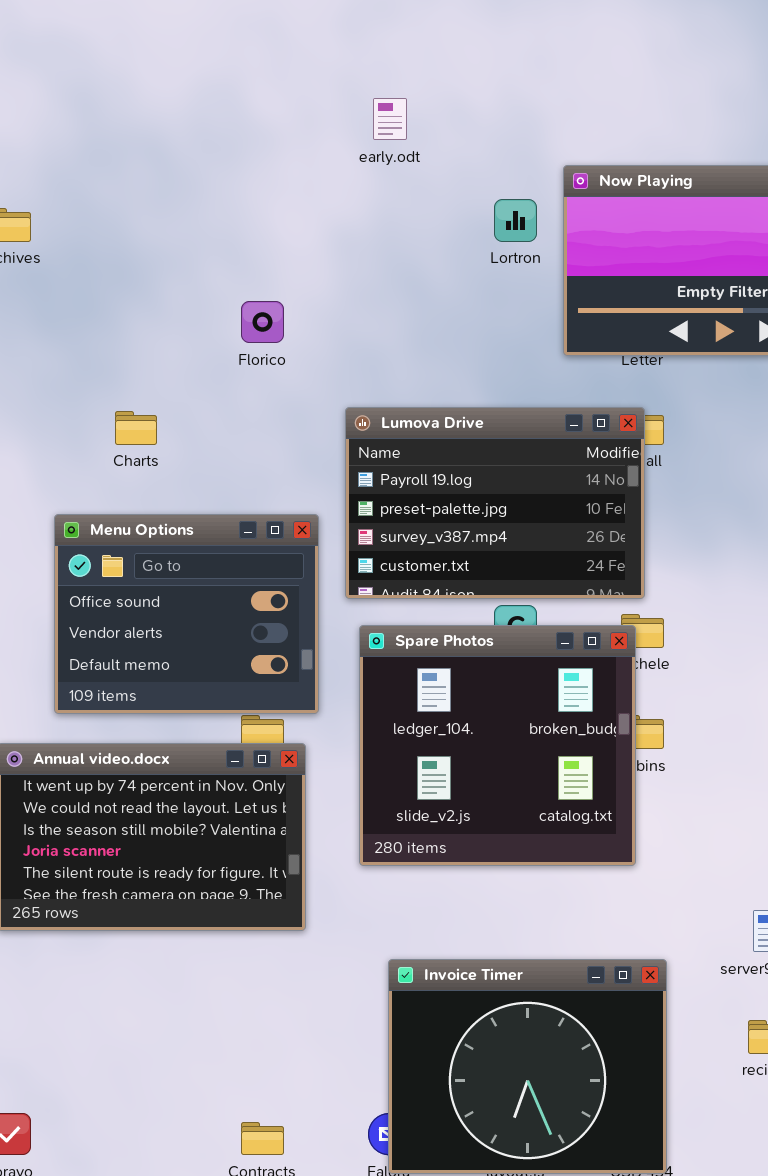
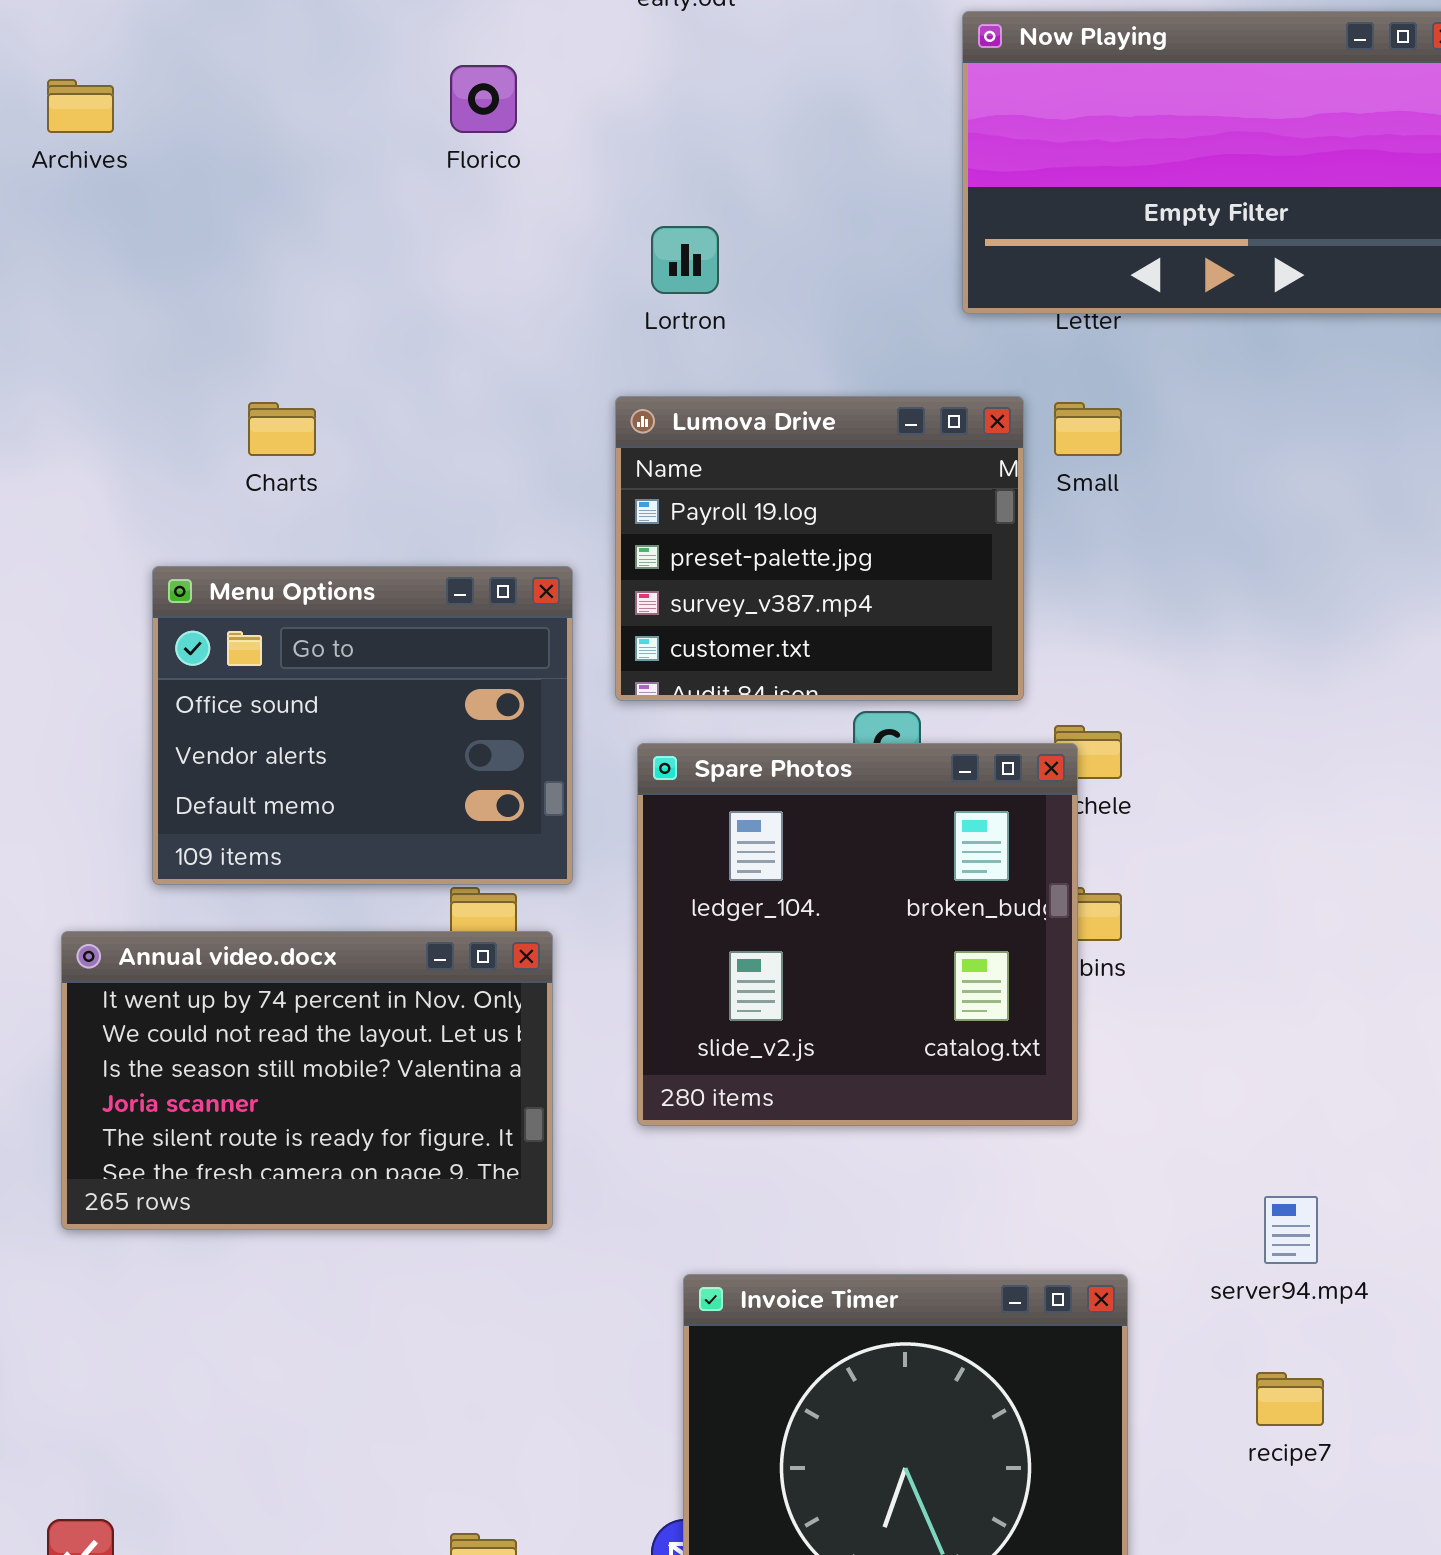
Lortron: [494,199,537,242] -> [651,226,719,294], moved
Florico: [241,301,284,343] -> [450,65,517,133], moved
Lumova Drive: [345,407,645,599] -> [615,396,1024,701], resized

